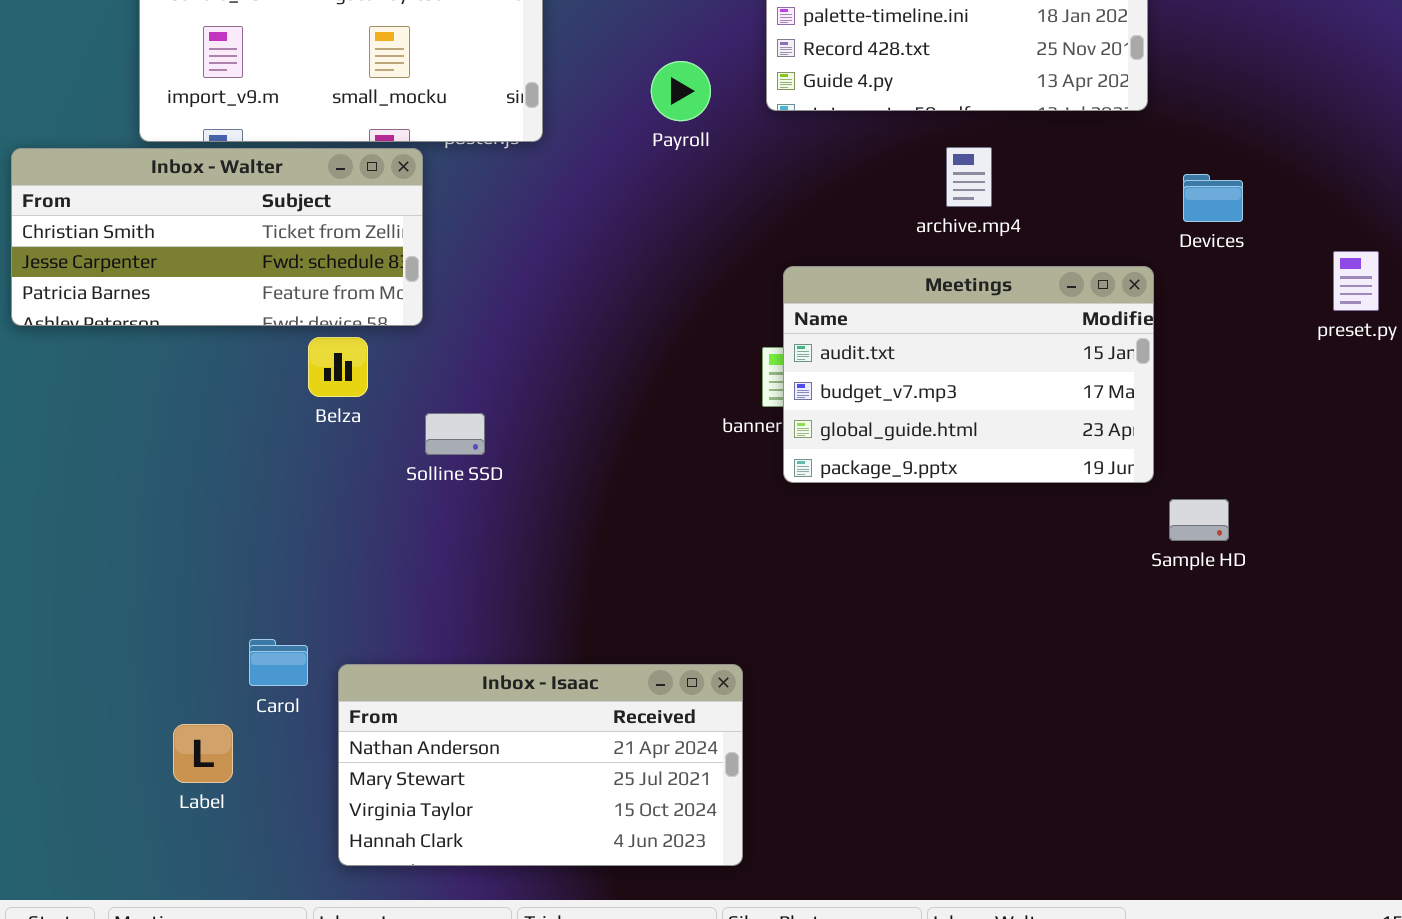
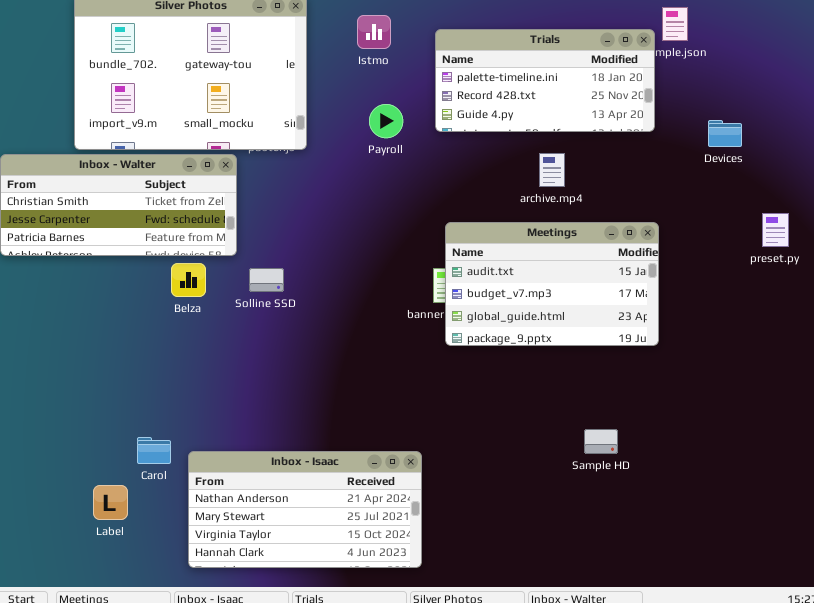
Devices: [1183,174,1243,222] -> [708,120,742,147], moved
Solline SSD: [425,413,485,455] -> [249,268,284,292], moved
Sample HD: [1169,499,1229,541] -> [584,429,618,454], moved

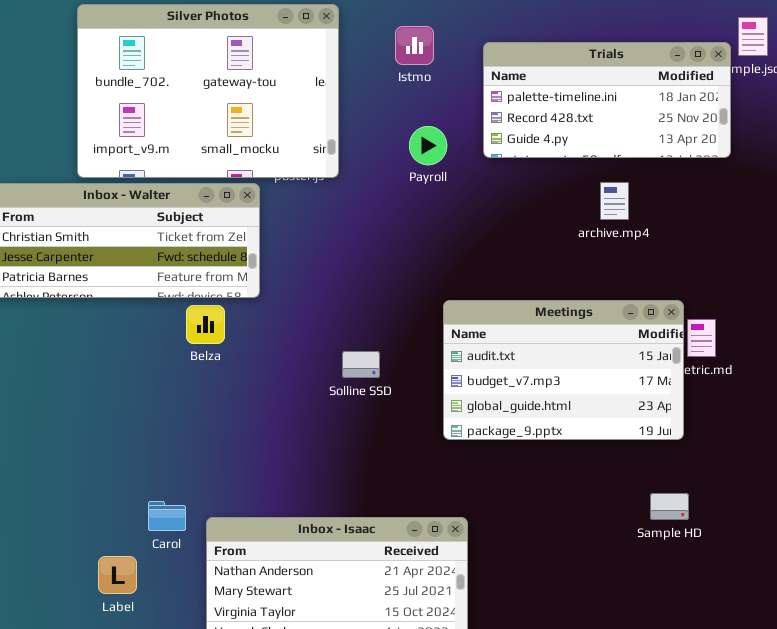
Meetings: [445,222,659,346] -> [443,300,684,440], moved
Solline SSD: [249,268,284,292] -> [342,351,380,378], moved

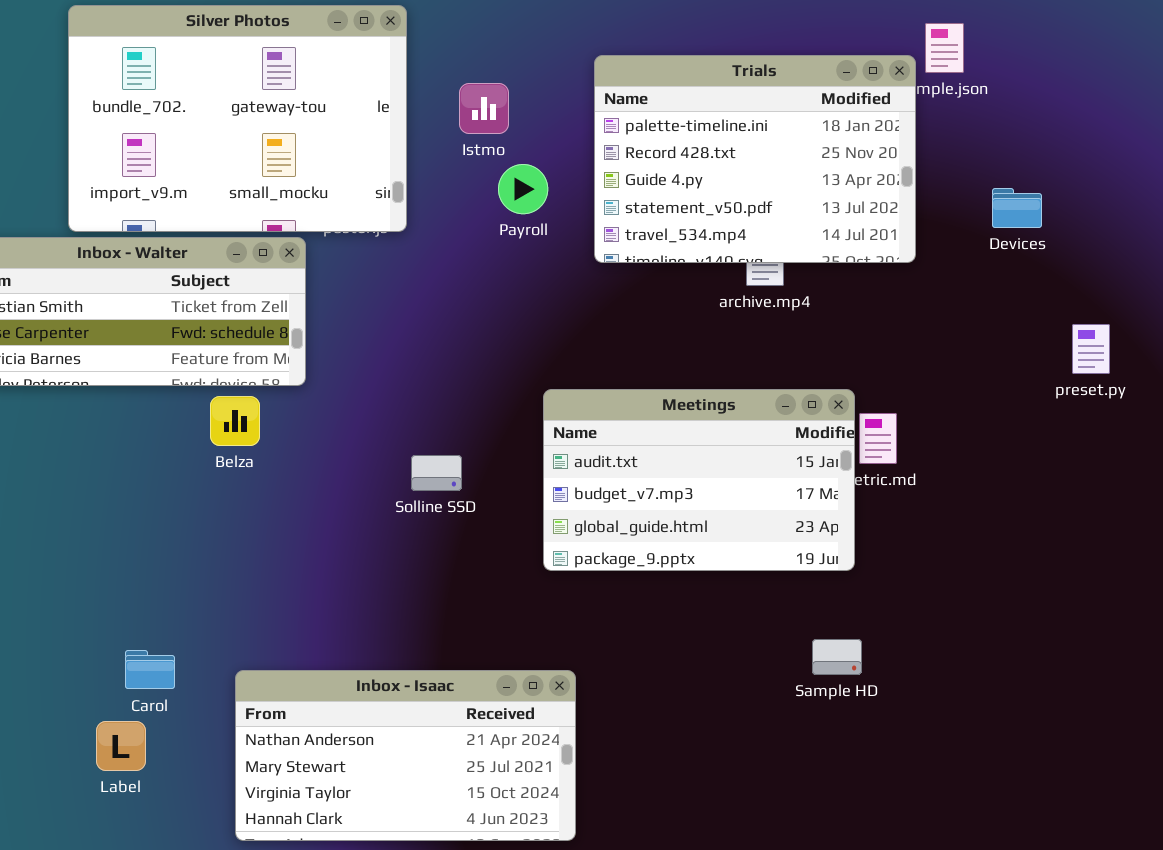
Istmo: [395,26,434,65] -> [459,83,509,134], moved
Trials: [483,42,731,158] -> [594,55,916,263], resized
Carol: [148,501,186,531] -> [125,650,175,689], moved

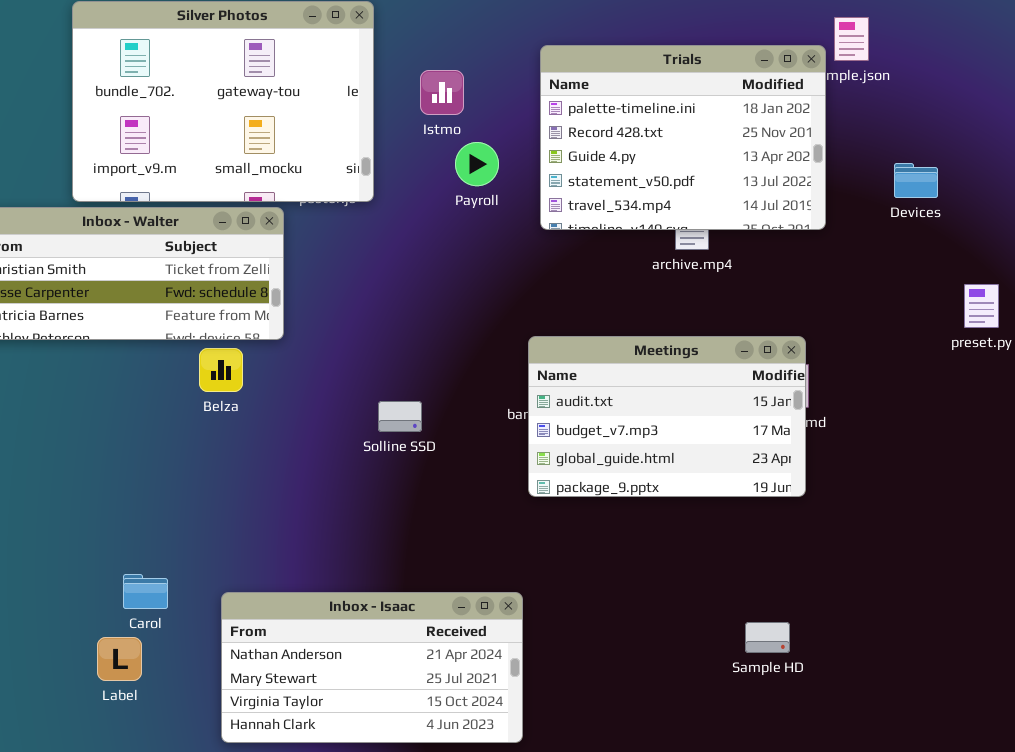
Meetings: [543,389,855,571] -> [528,336,806,497], moved
Sample HD: [812,639,862,675] -> [745,622,790,653], moved

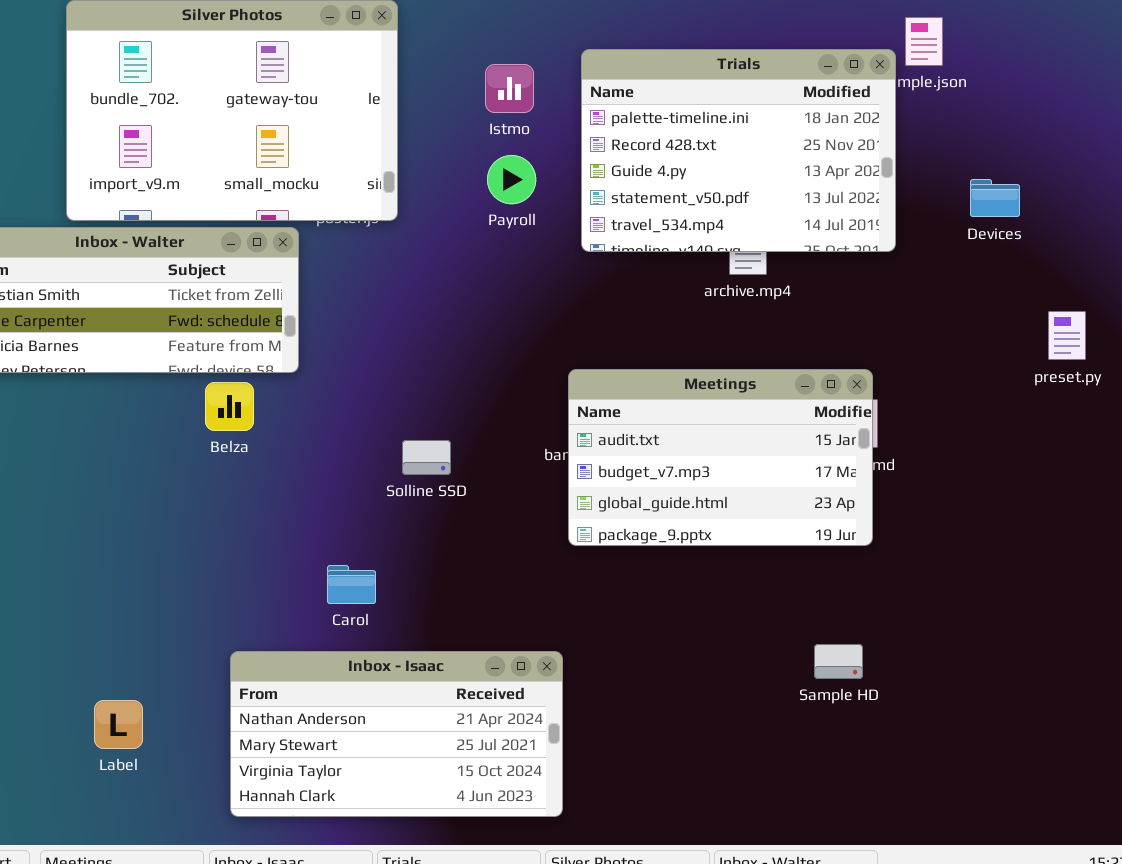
Istmo: [420,70,464,115] -> [485,64,534,113], moved
Carol: [123,574,168,609] -> [327,565,376,604], moved
Sample HD: [745,622,790,653] -> [814,644,863,679], moved

